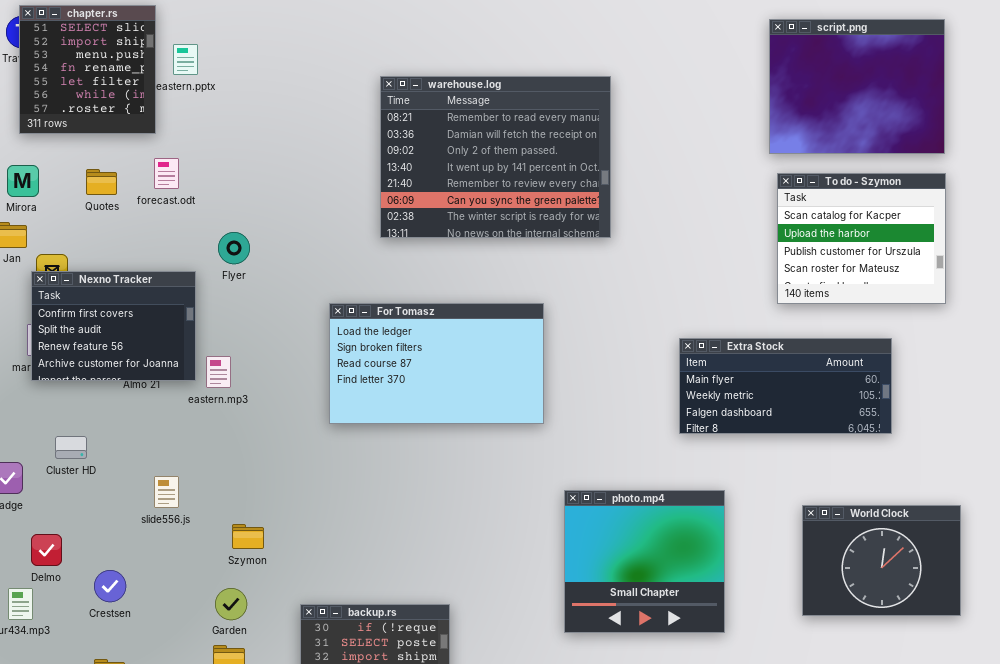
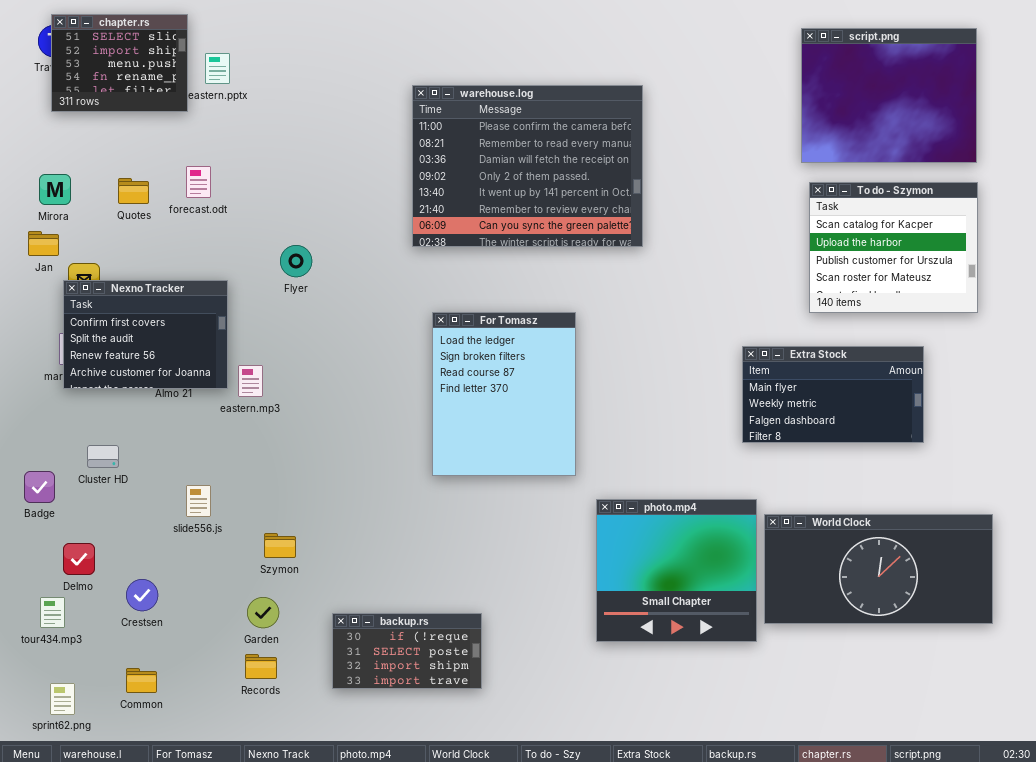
chapter.rs: [19,5,156,134] -> [51,14,188,112], resized
warehouse.log: [380,76,611,238] -> [412,85,643,247], scrolled up 1 row
Flyer: [218,232,250,264] -> [280,245,312,277], moved
For Tomasz: [329,303,544,424] -> [432,312,576,476], resized
Extra Stock: [679,338,892,434] -> [742,346,924,443], resized
World Clock: [802,505,961,616] -> [764,514,993,624], resized

